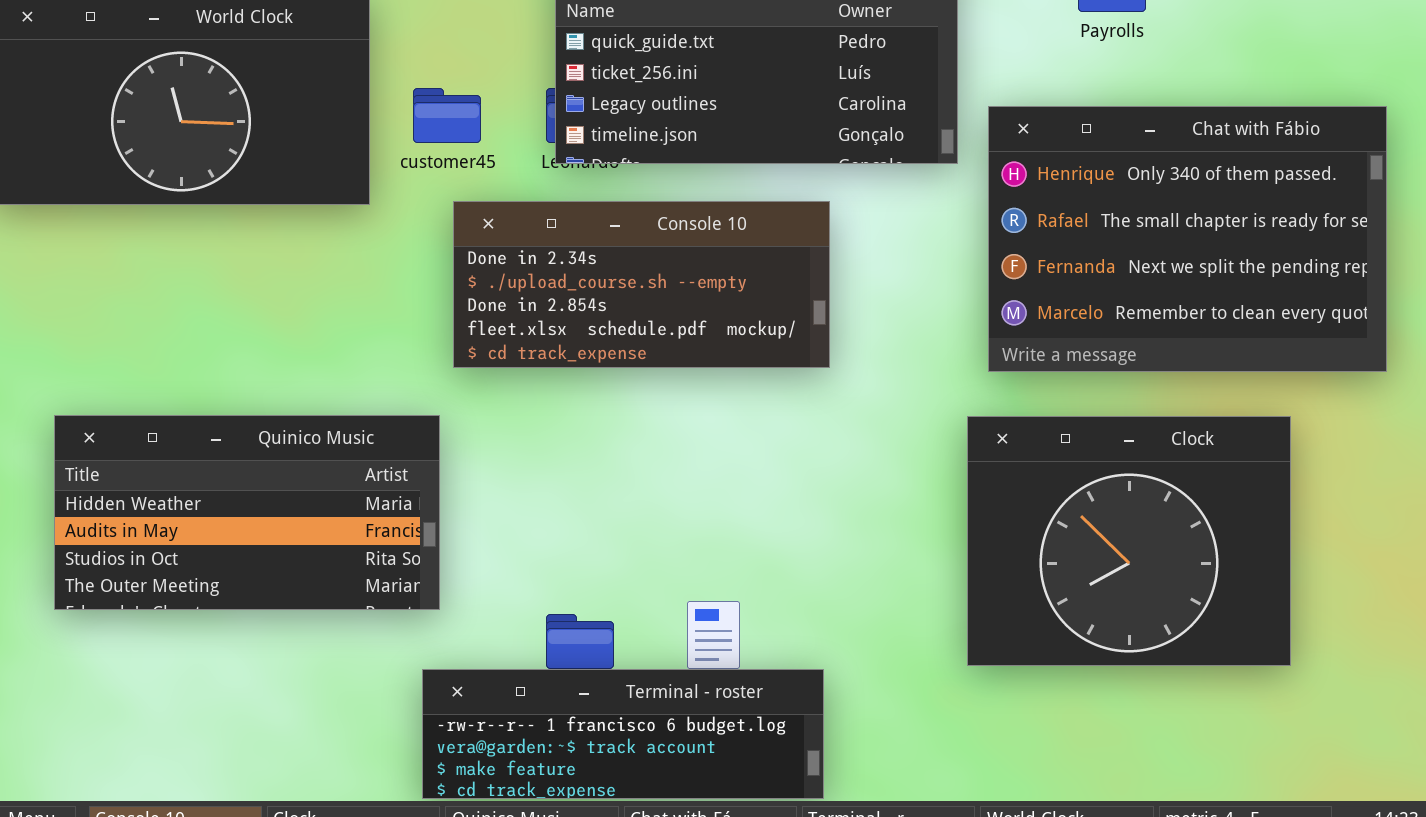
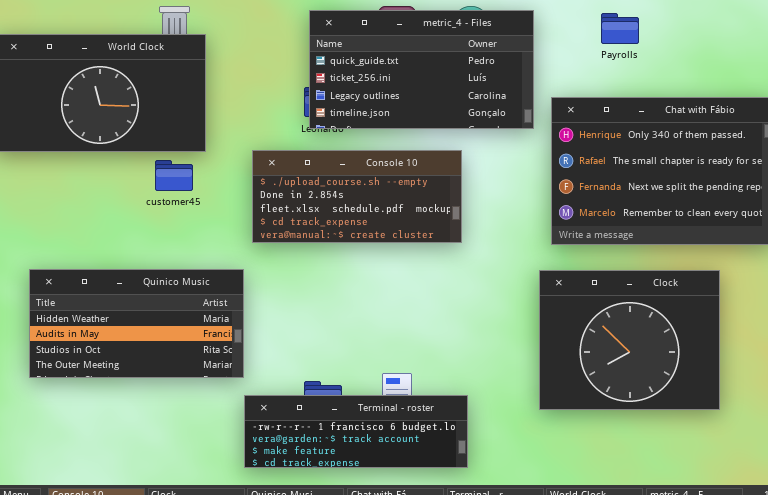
customer45: [413,88,481,143] -> [155,160,193,191], moved
Console 10: [453,201,830,368] -> [252,150,462,243], scrolled down 1 row
Terminal - roster: [422,669,824,799] -> [244,395,468,468], moved

